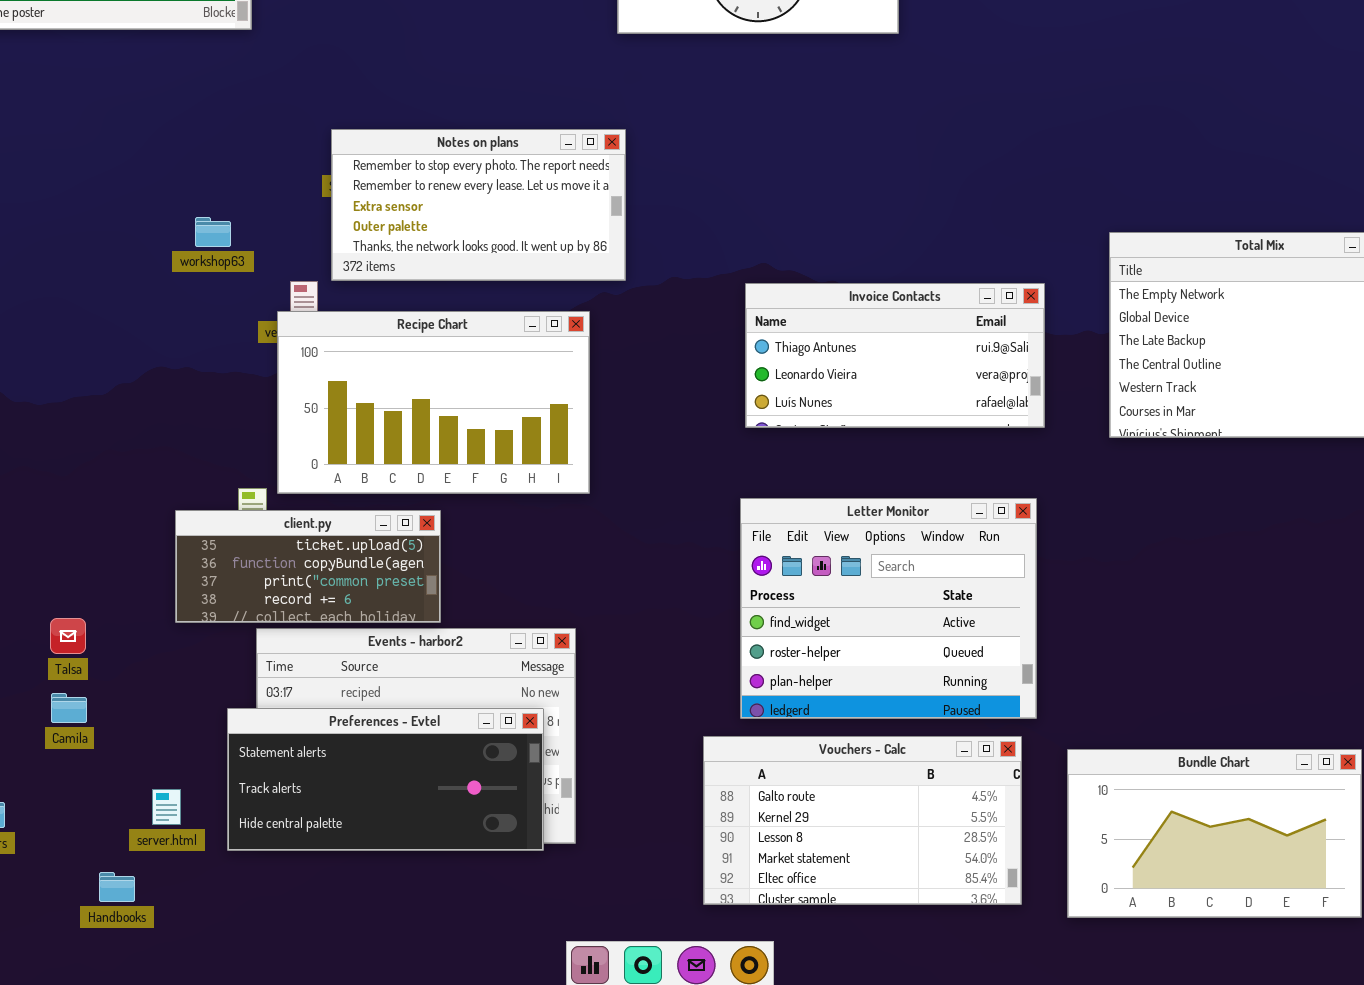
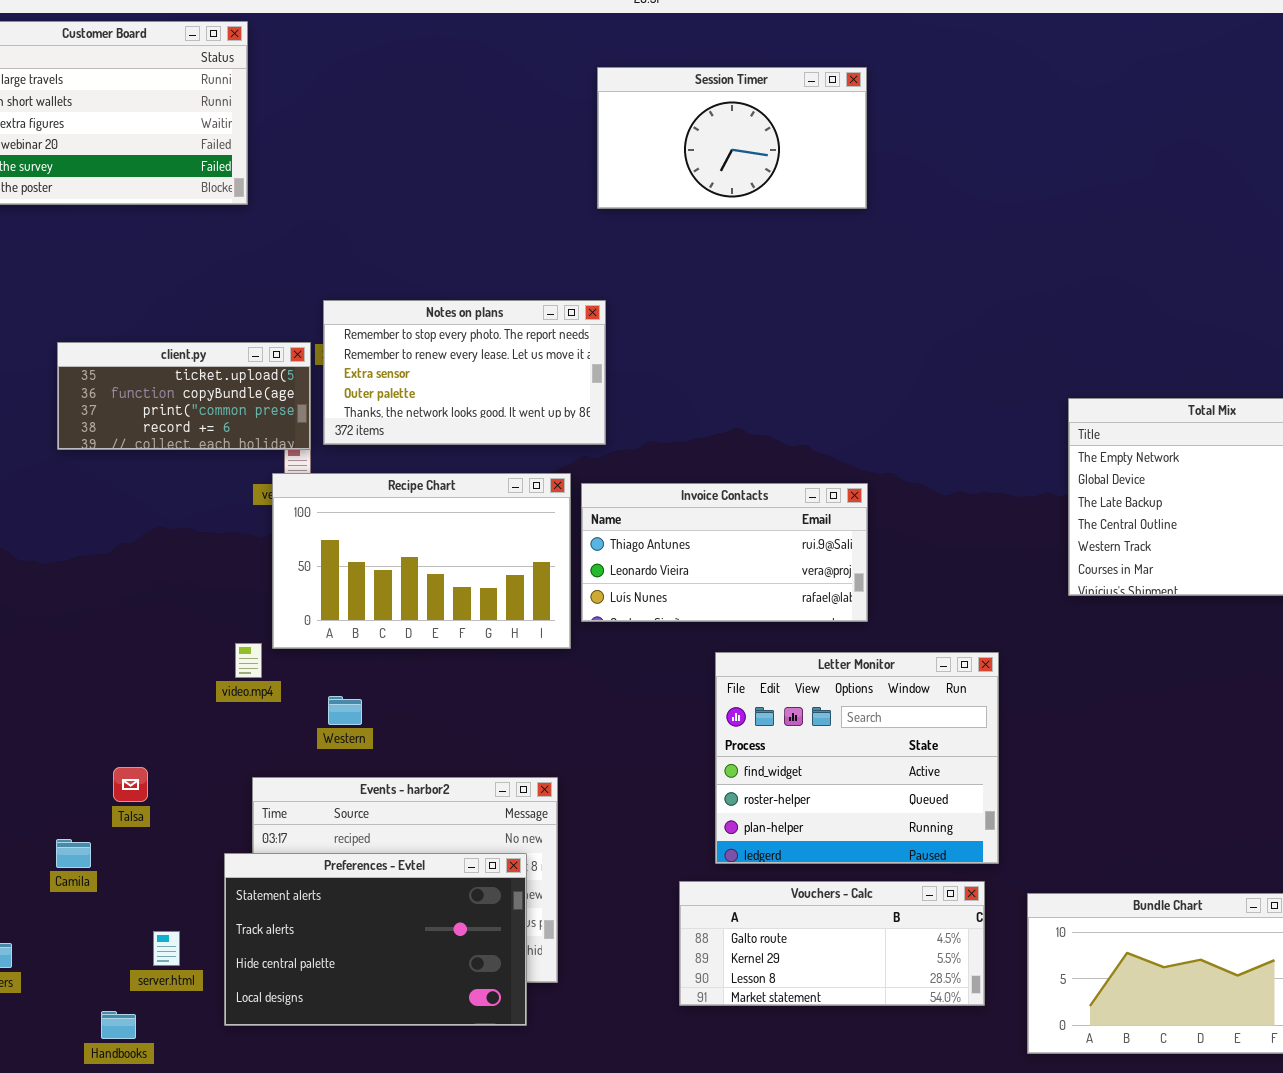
Invoice Contacts: [745,283,1045,428] -> [581,483,868,622], moved
client.py: [175,510,441,623] -> [57,342,311,450], moved
Talsa: [50,618,86,654] -> [113,767,148,802], moved
Preferences - Evtel: [227,708,544,851] -> [224,853,527,1026], resized
Vouchers - Calc: [703,736,1022,905] -> [679,881,985,1006], resized

